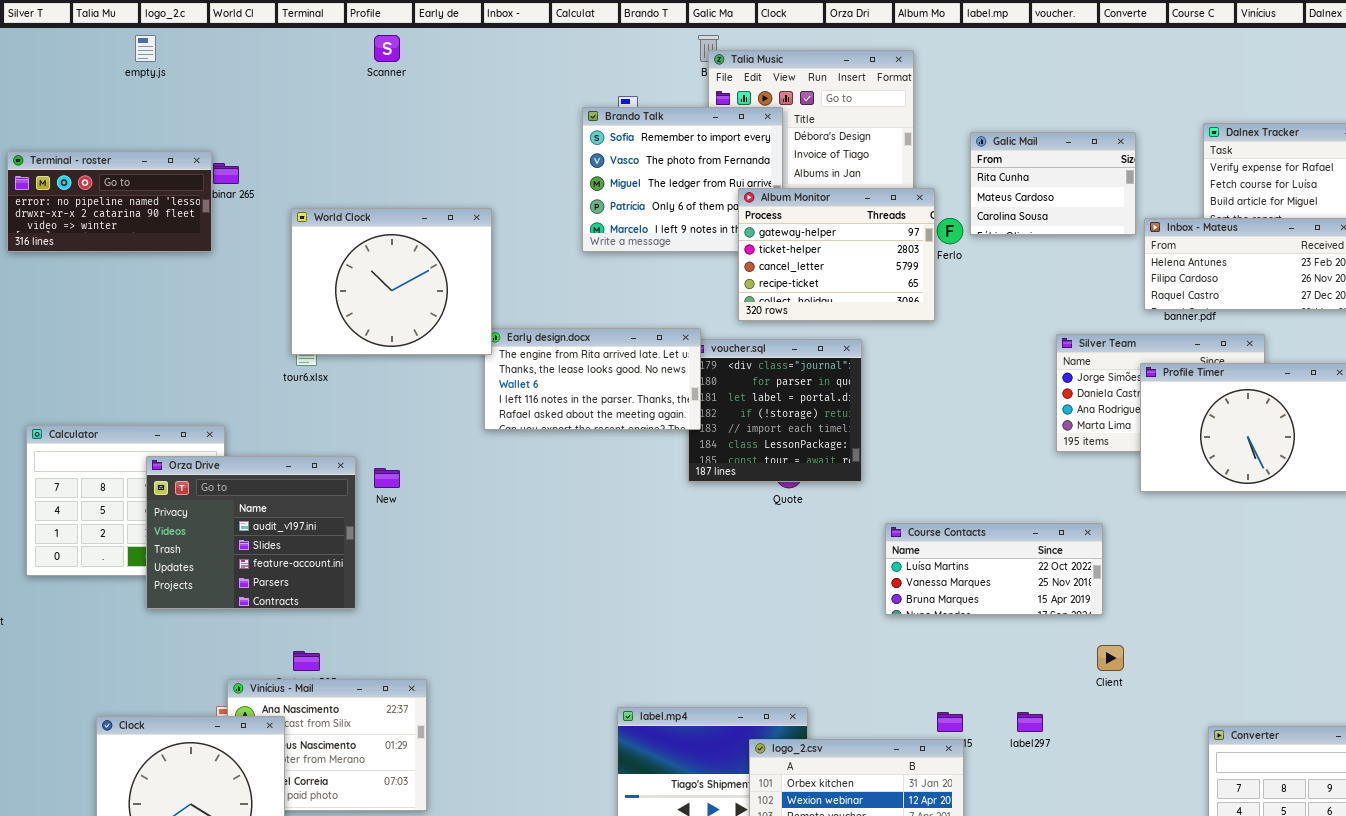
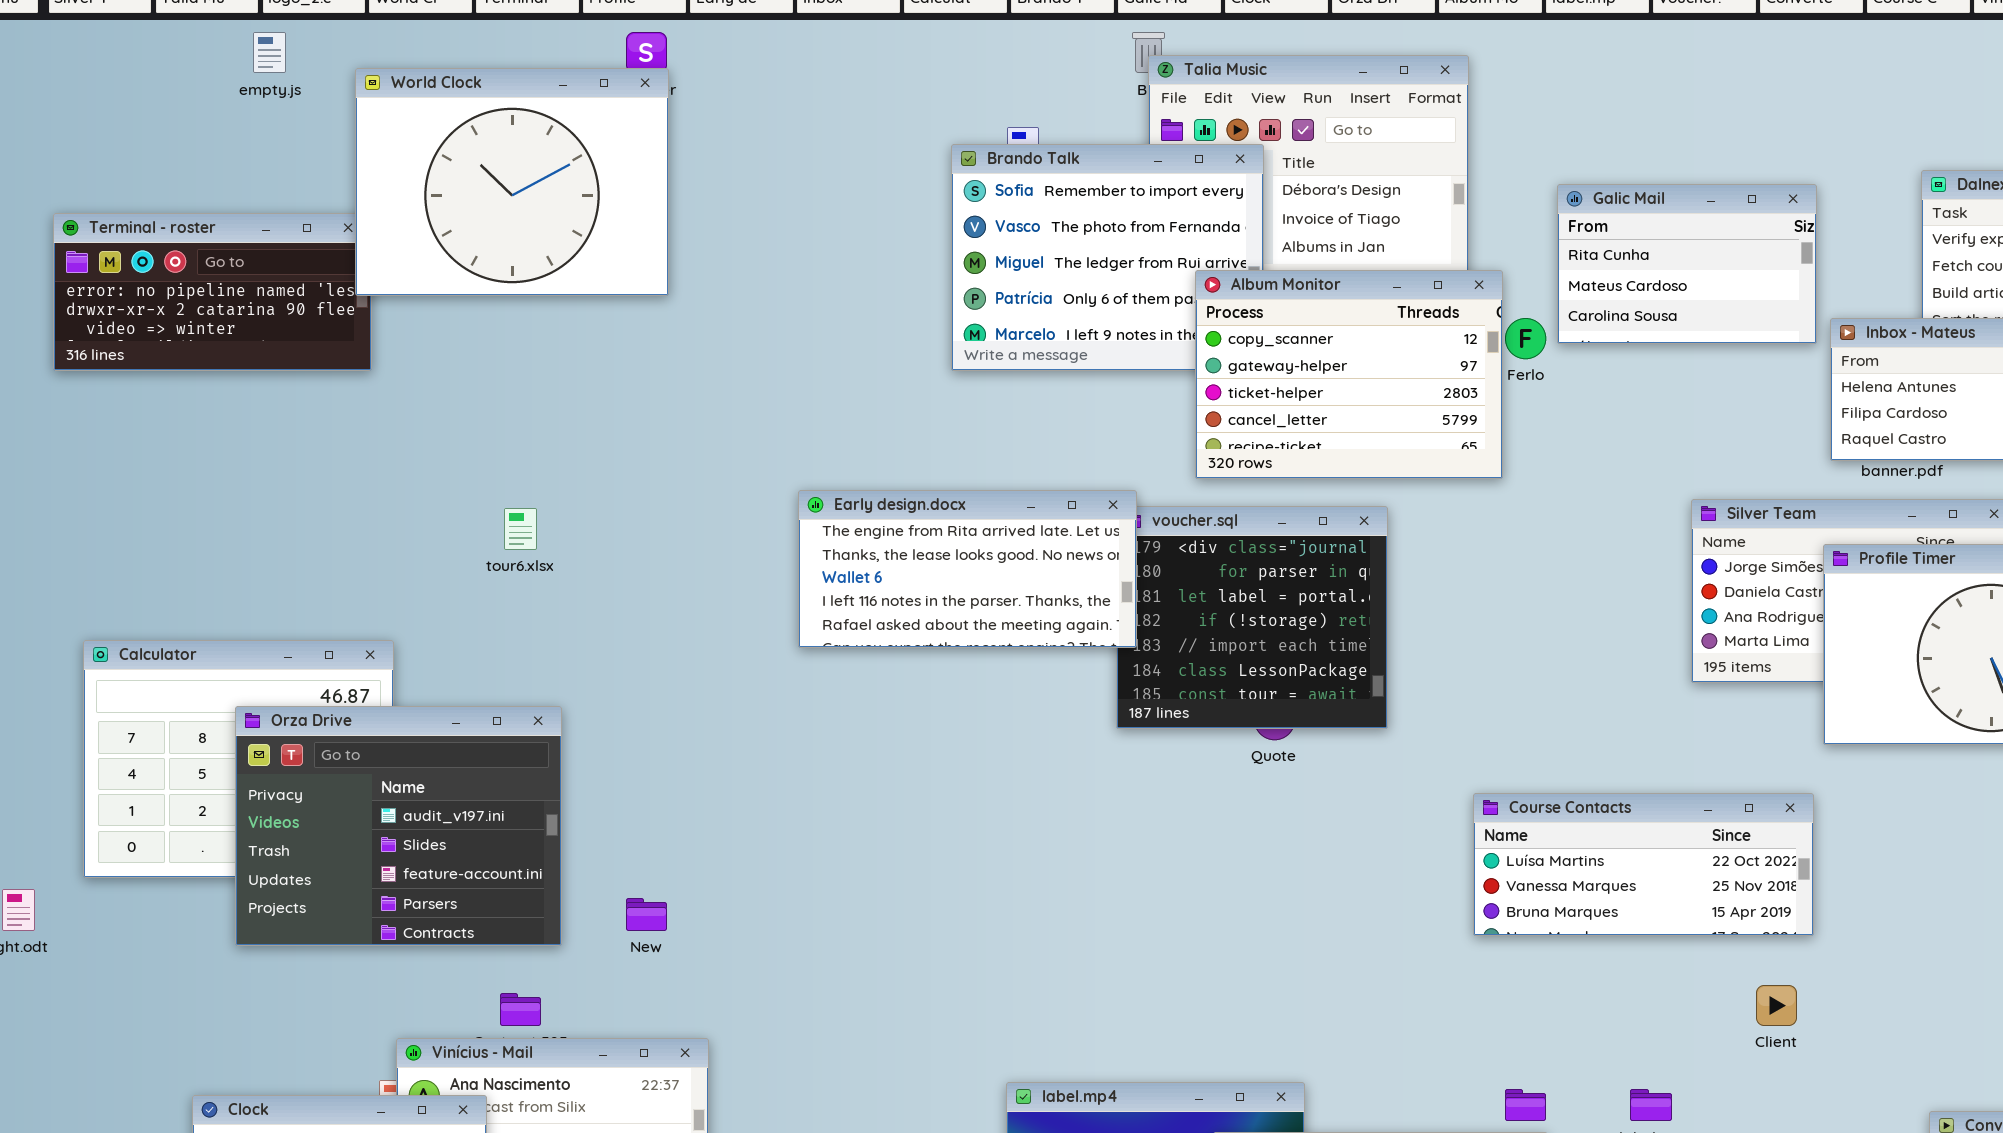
Album Monitor: [738,188,935,321] -> [1195,270,1503,479], scrolled up 1 row
World Clock: [291,208,492,355] -> [355,68,669,296], moved
Orza Drive: [146,456,356,609] -> [235,706,562,946], moved
New: [374,468,400,488] -> [626,898,667,931], moved
Course Contacts: [885,523,1103,615] -> [1473,793,1814,936], moved

